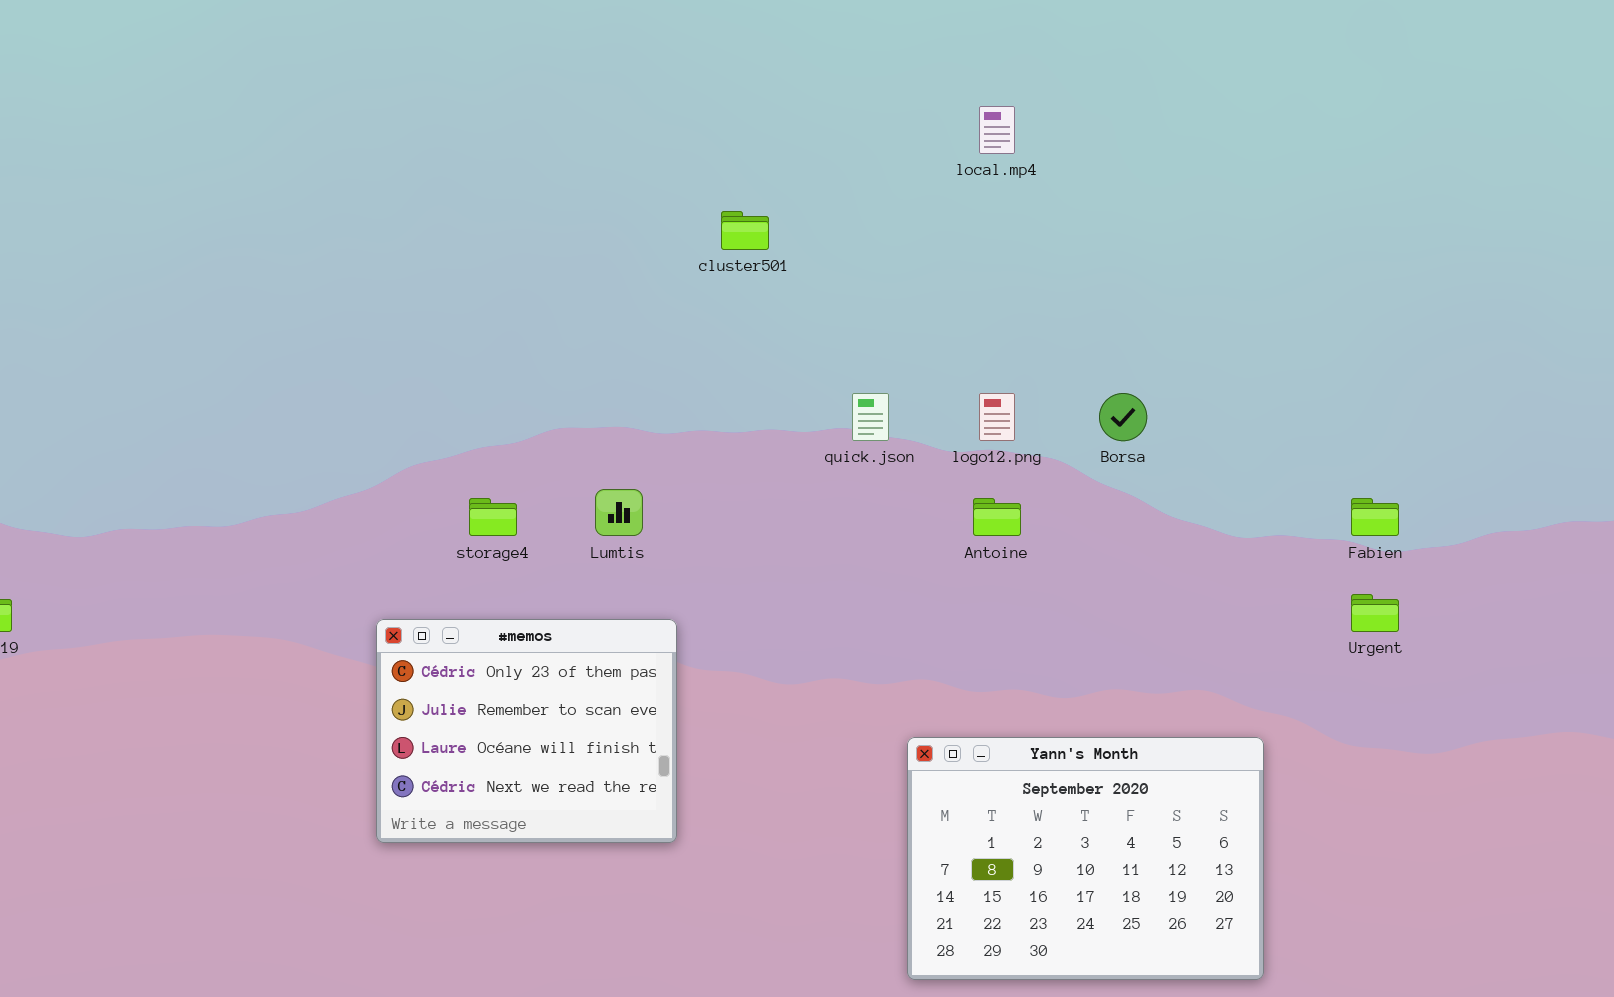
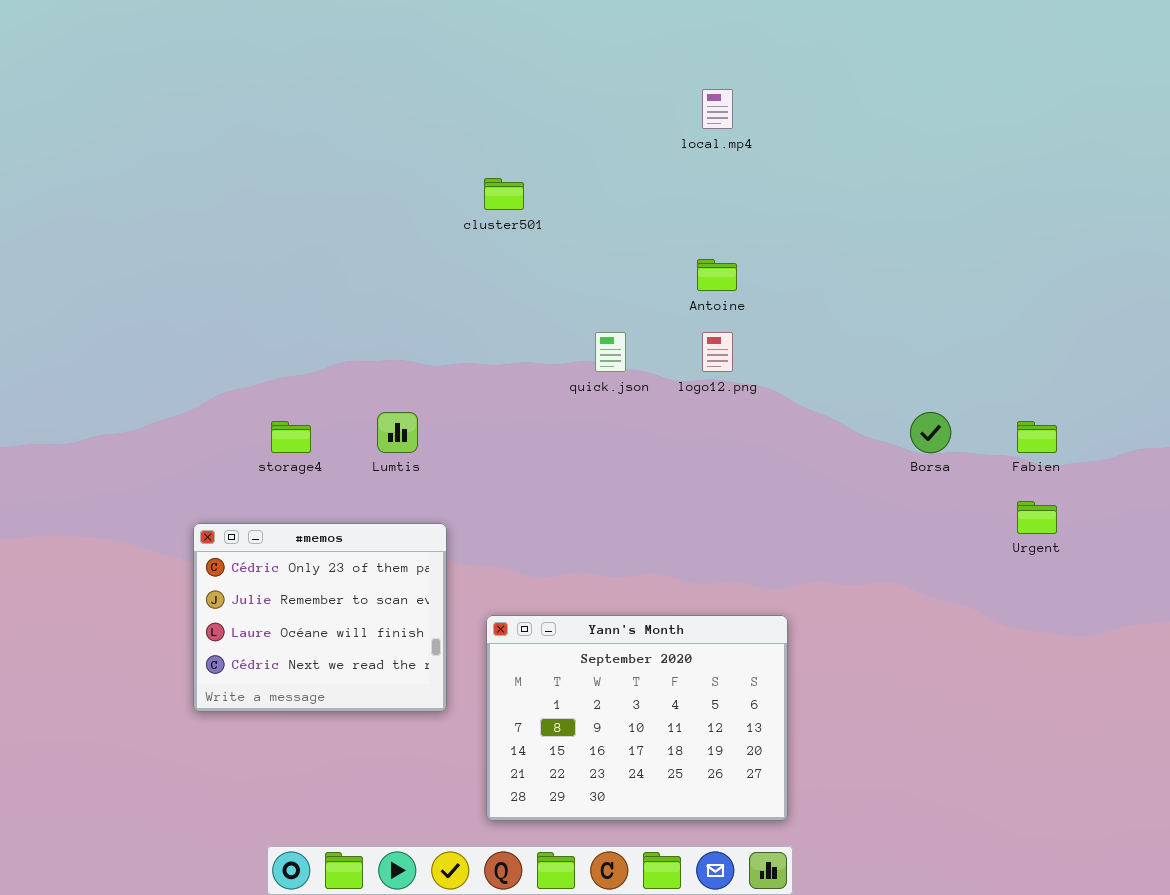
Borsa: [1099,393,1147,441] -> [910,412,951,453], moved
Antoine: [973,498,1021,536] -> [697,259,737,291], moved
Yann's Month: [907,737,1264,980] -> [486,615,788,821], moved

